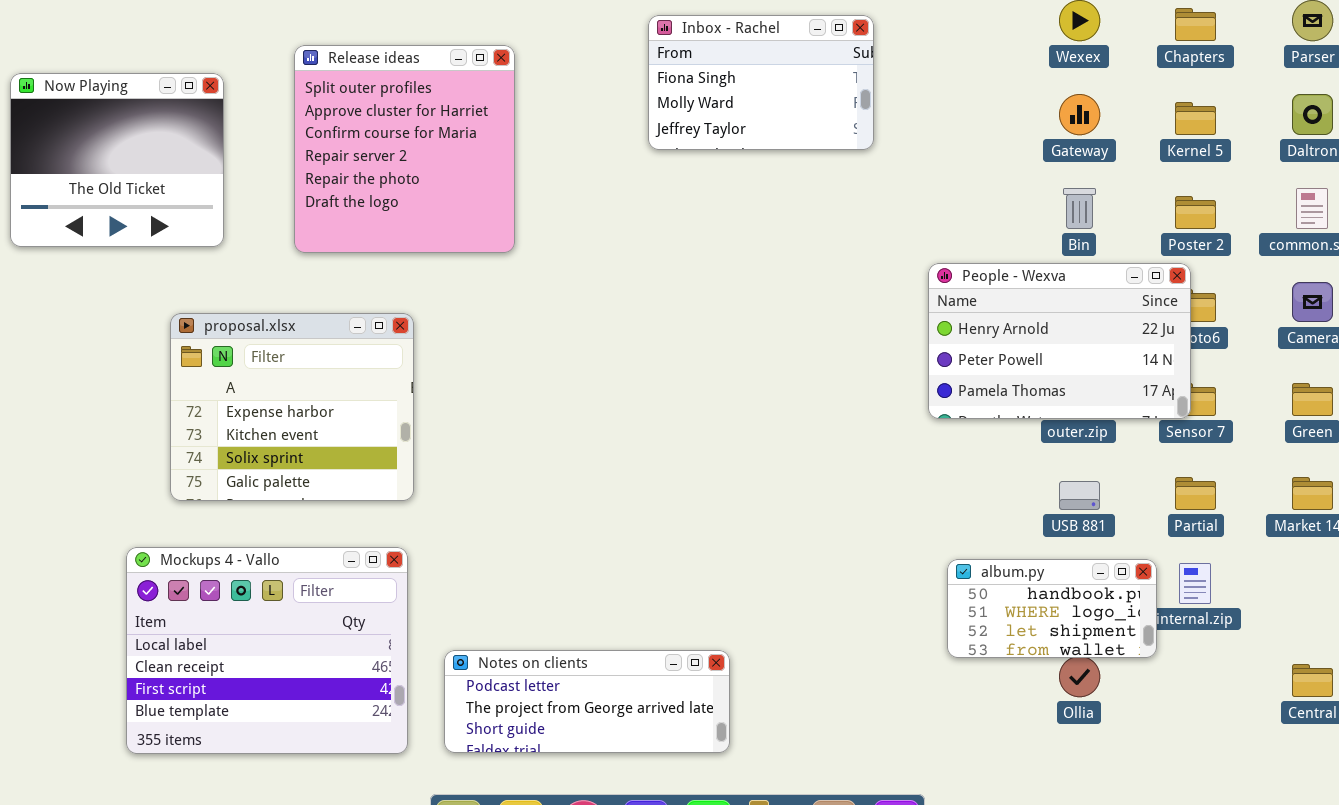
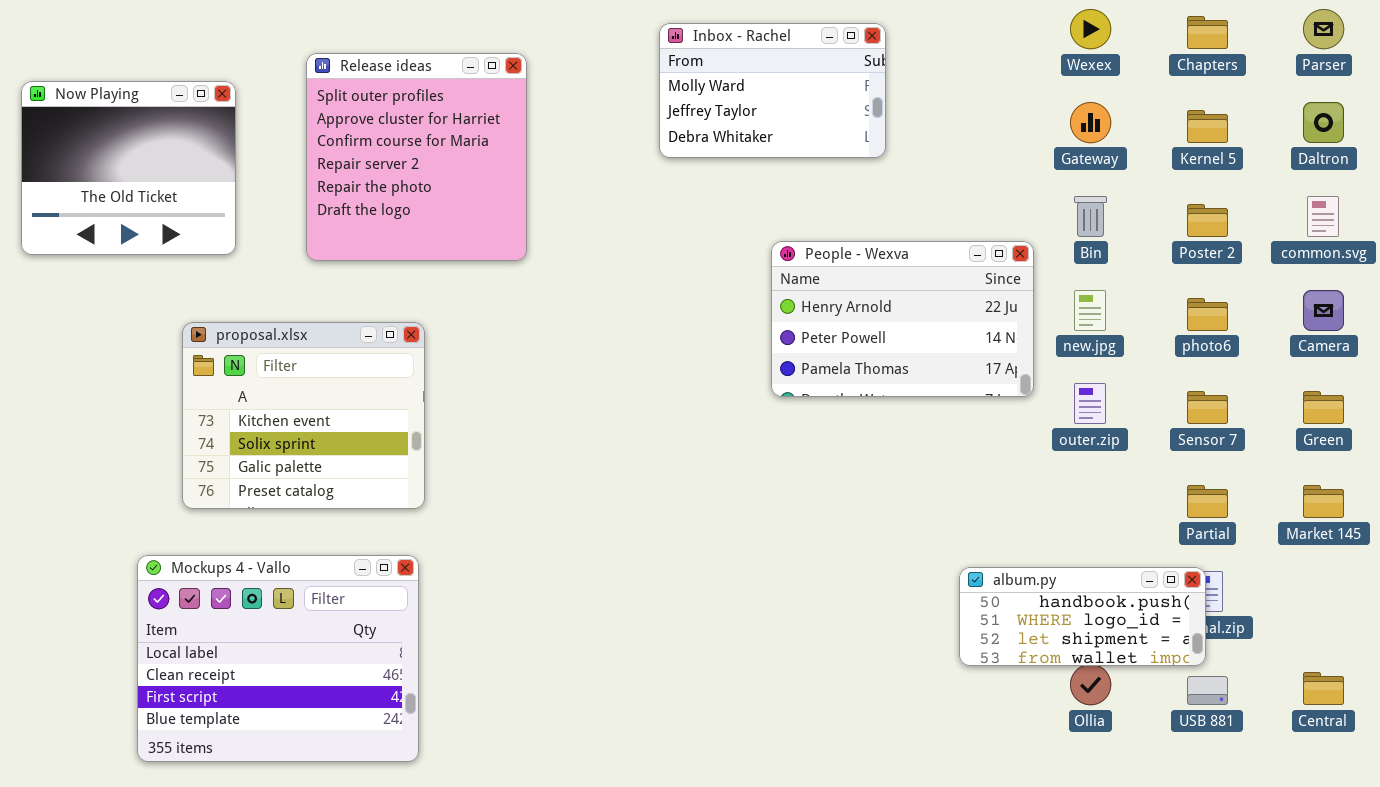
Inbox - Rachel: [648,15,874,150] -> [659,23,886,158], scrolled down 1 row
People - Wexva: [928,263,1191,419] -> [771,241,1034,397], moved
proposal.xlsx: [170,313,414,501] -> [182,322,425,509], scrolled down 1 row
USB 881: [1059,481,1100,510] -> [1187,676,1228,705], moved
album.py: [947,559,1157,658] -> [959,567,1206,666], resized
Notes on clients: [444,650,730,753] -> none, closed

